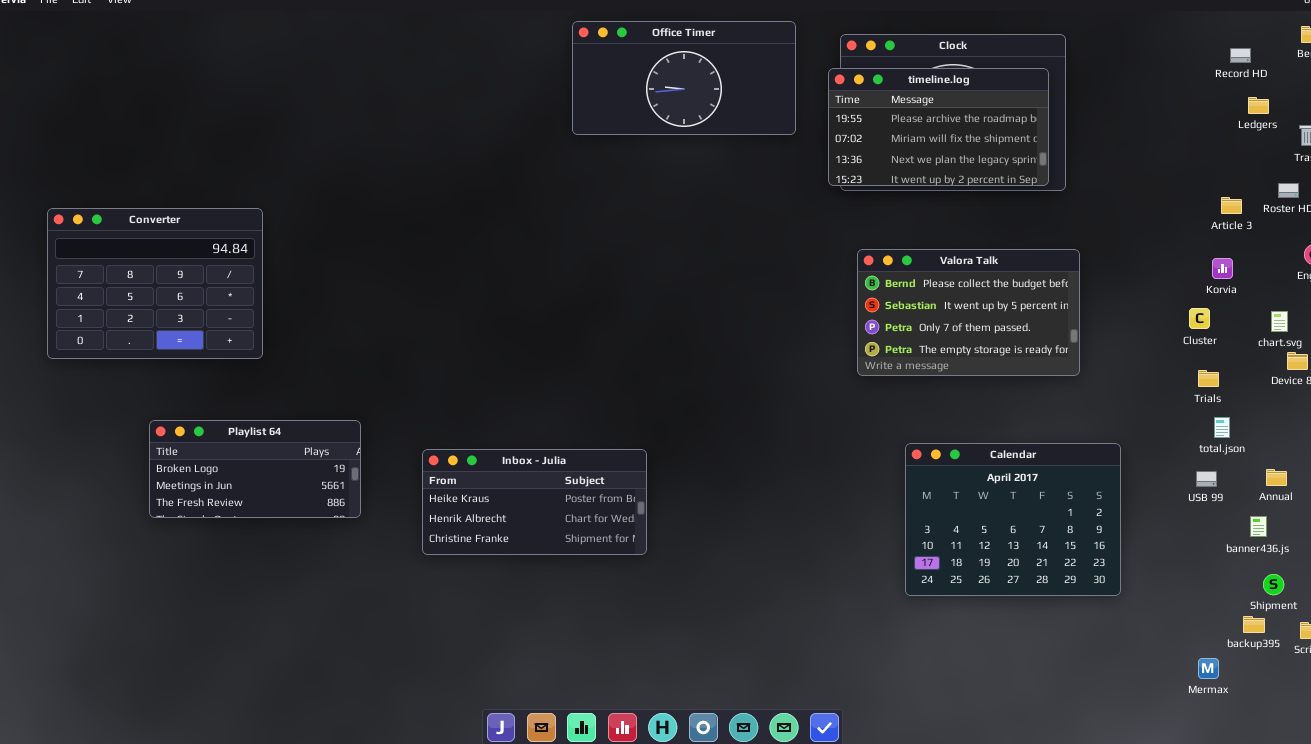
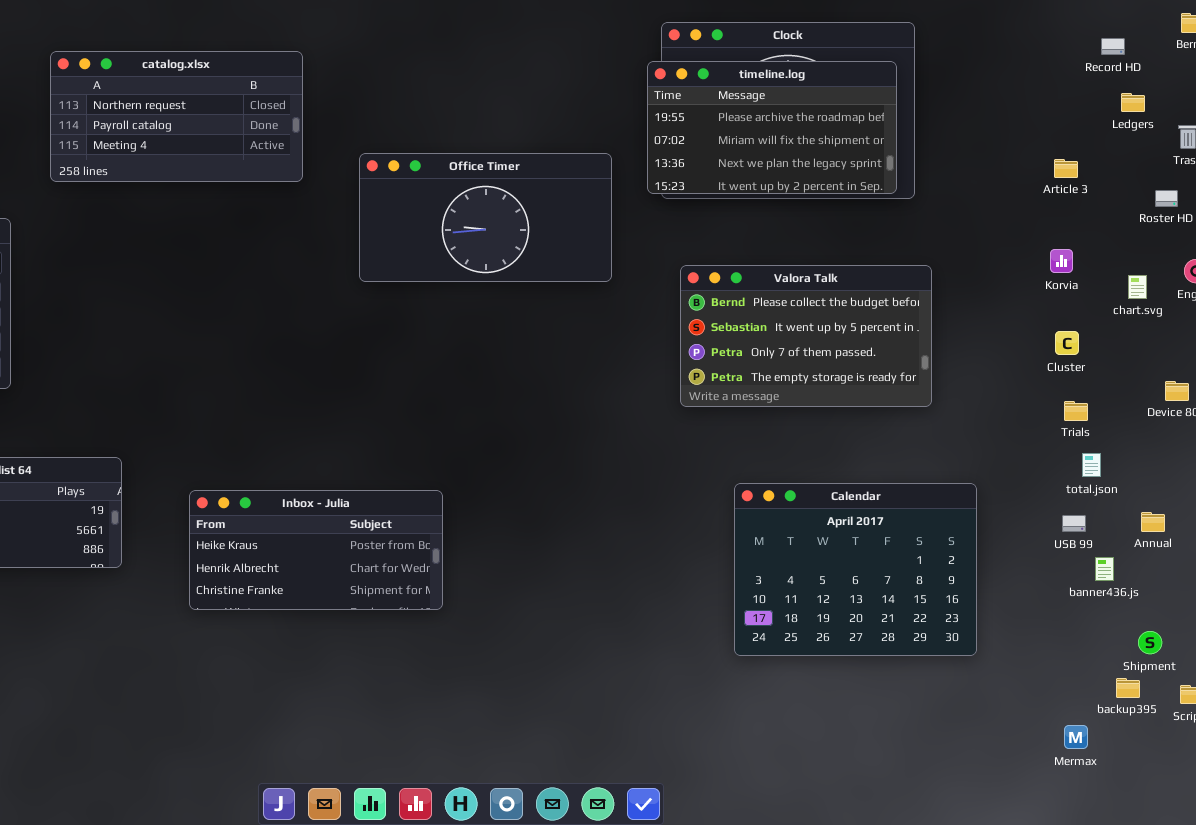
Office Timer: [572,21,796,135] -> [359,153,612,282], moved
catalog.xlsx: none -> [50,51,303,182], opened
Article 3: [1221,197,1242,214] -> [1054,159,1078,178], moved
Korvia: [1212,258,1233,279] -> [1050,249,1073,273], moved
chart.svg: [1271,311,1288,332] -> [1128,275,1147,299], moved
banner436.js: [1250,516,1267,537] -> [1095,557,1114,581], moved

